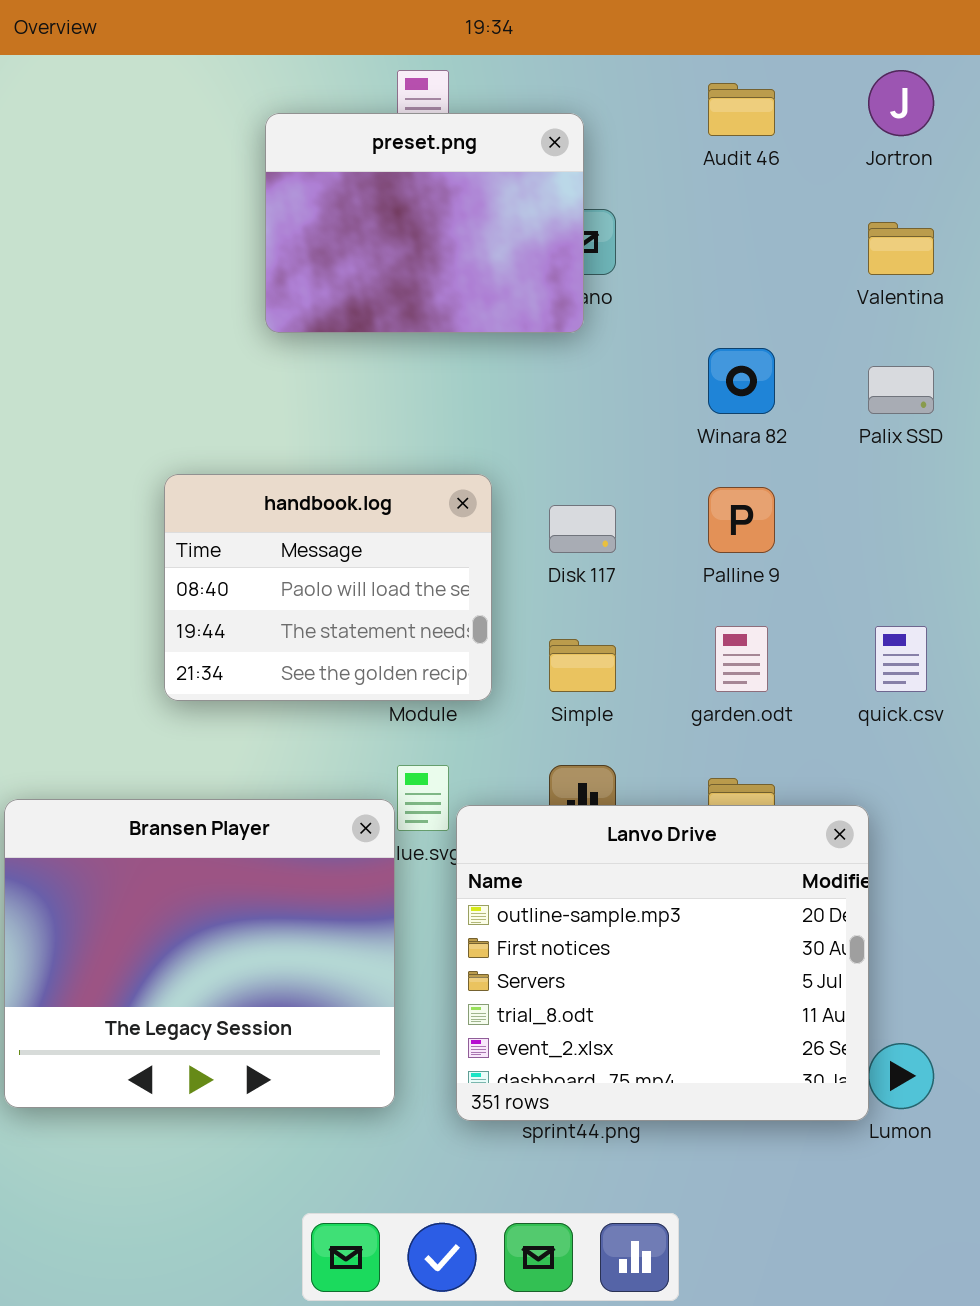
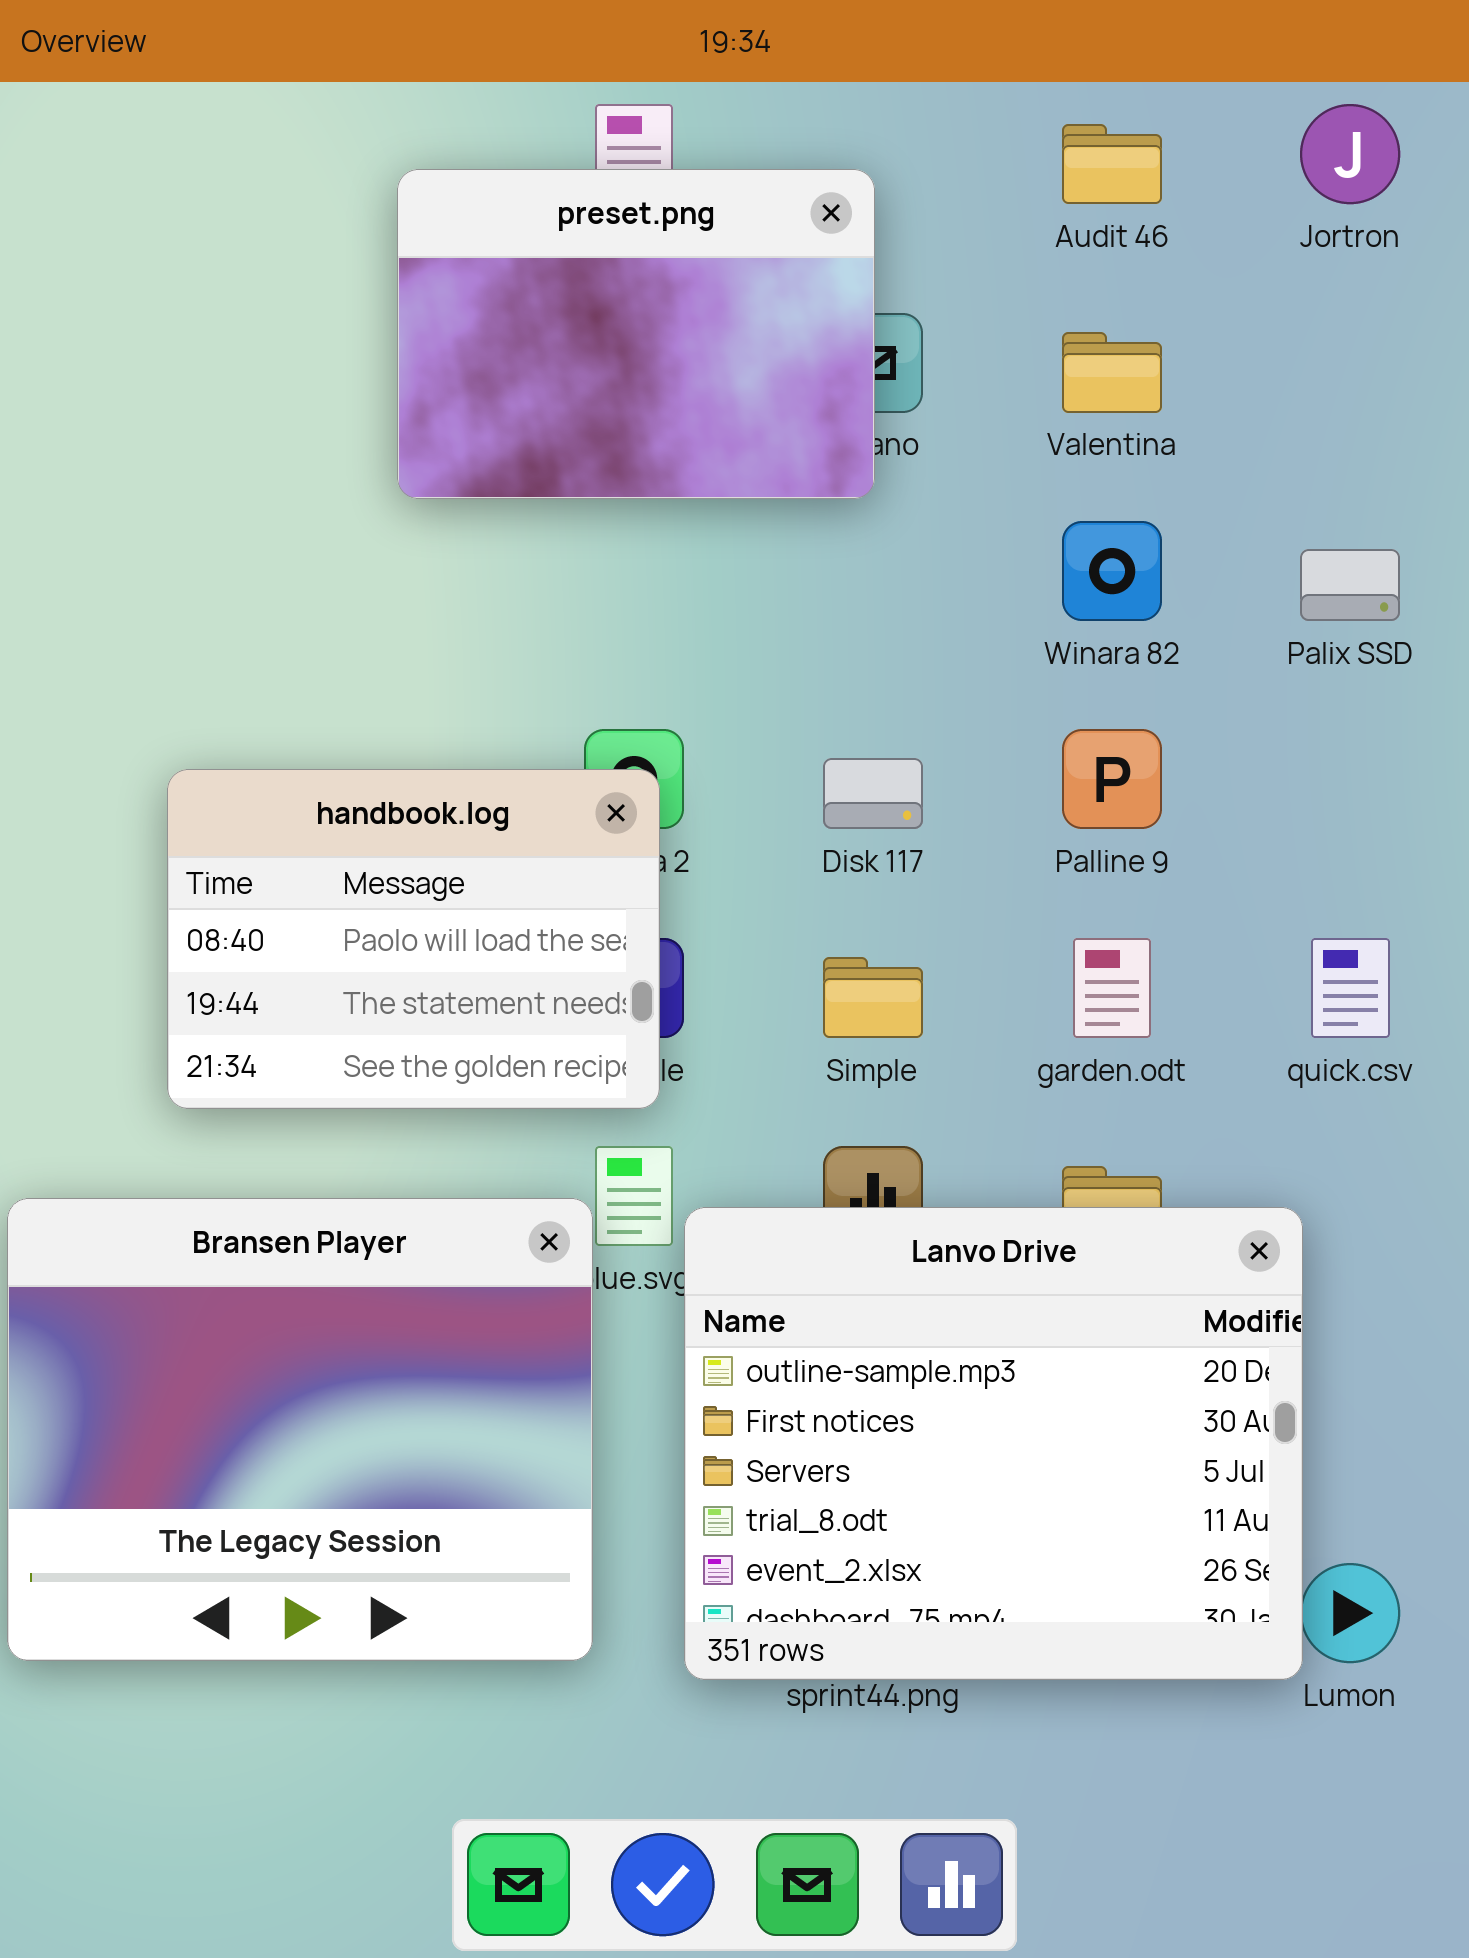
Valentina: [868,222,934,275] -> [1062,332,1162,413], moved
handbook.log: [164,474,492,701] -> [167,769,660,1109], moved

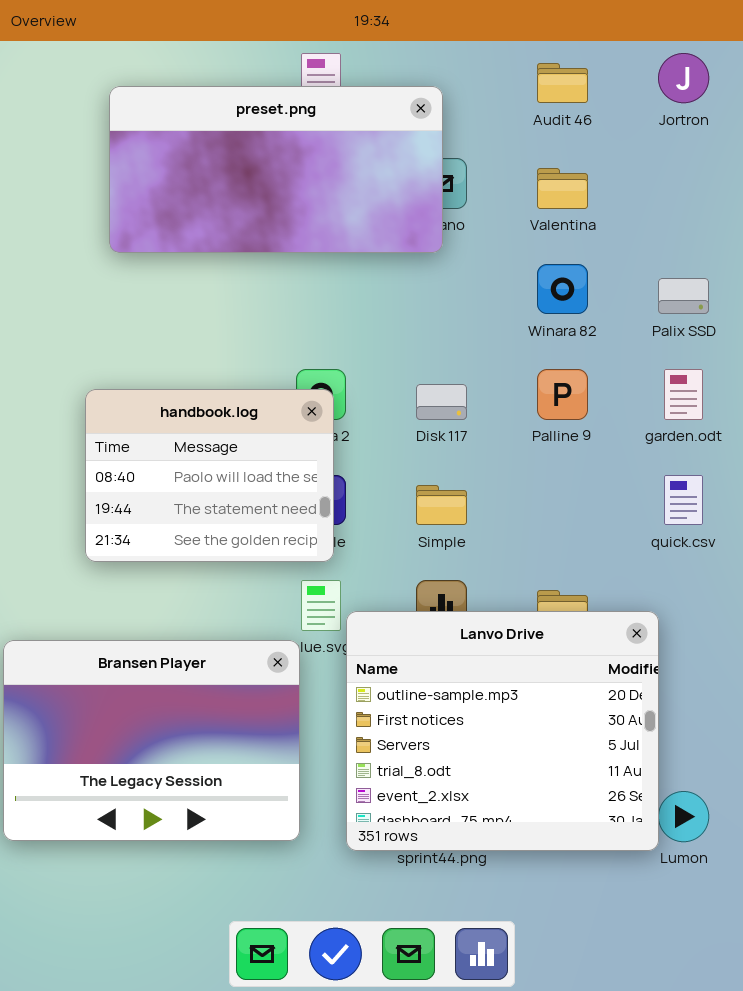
preset.png: [397,169,875,499] -> [109,86,443,253], resized
garden.odt: [1073,938,1151,1038] -> [664,369,703,420], moved
Bransen Player: [7,1198,593,1661] -> [3,640,300,841], resized

